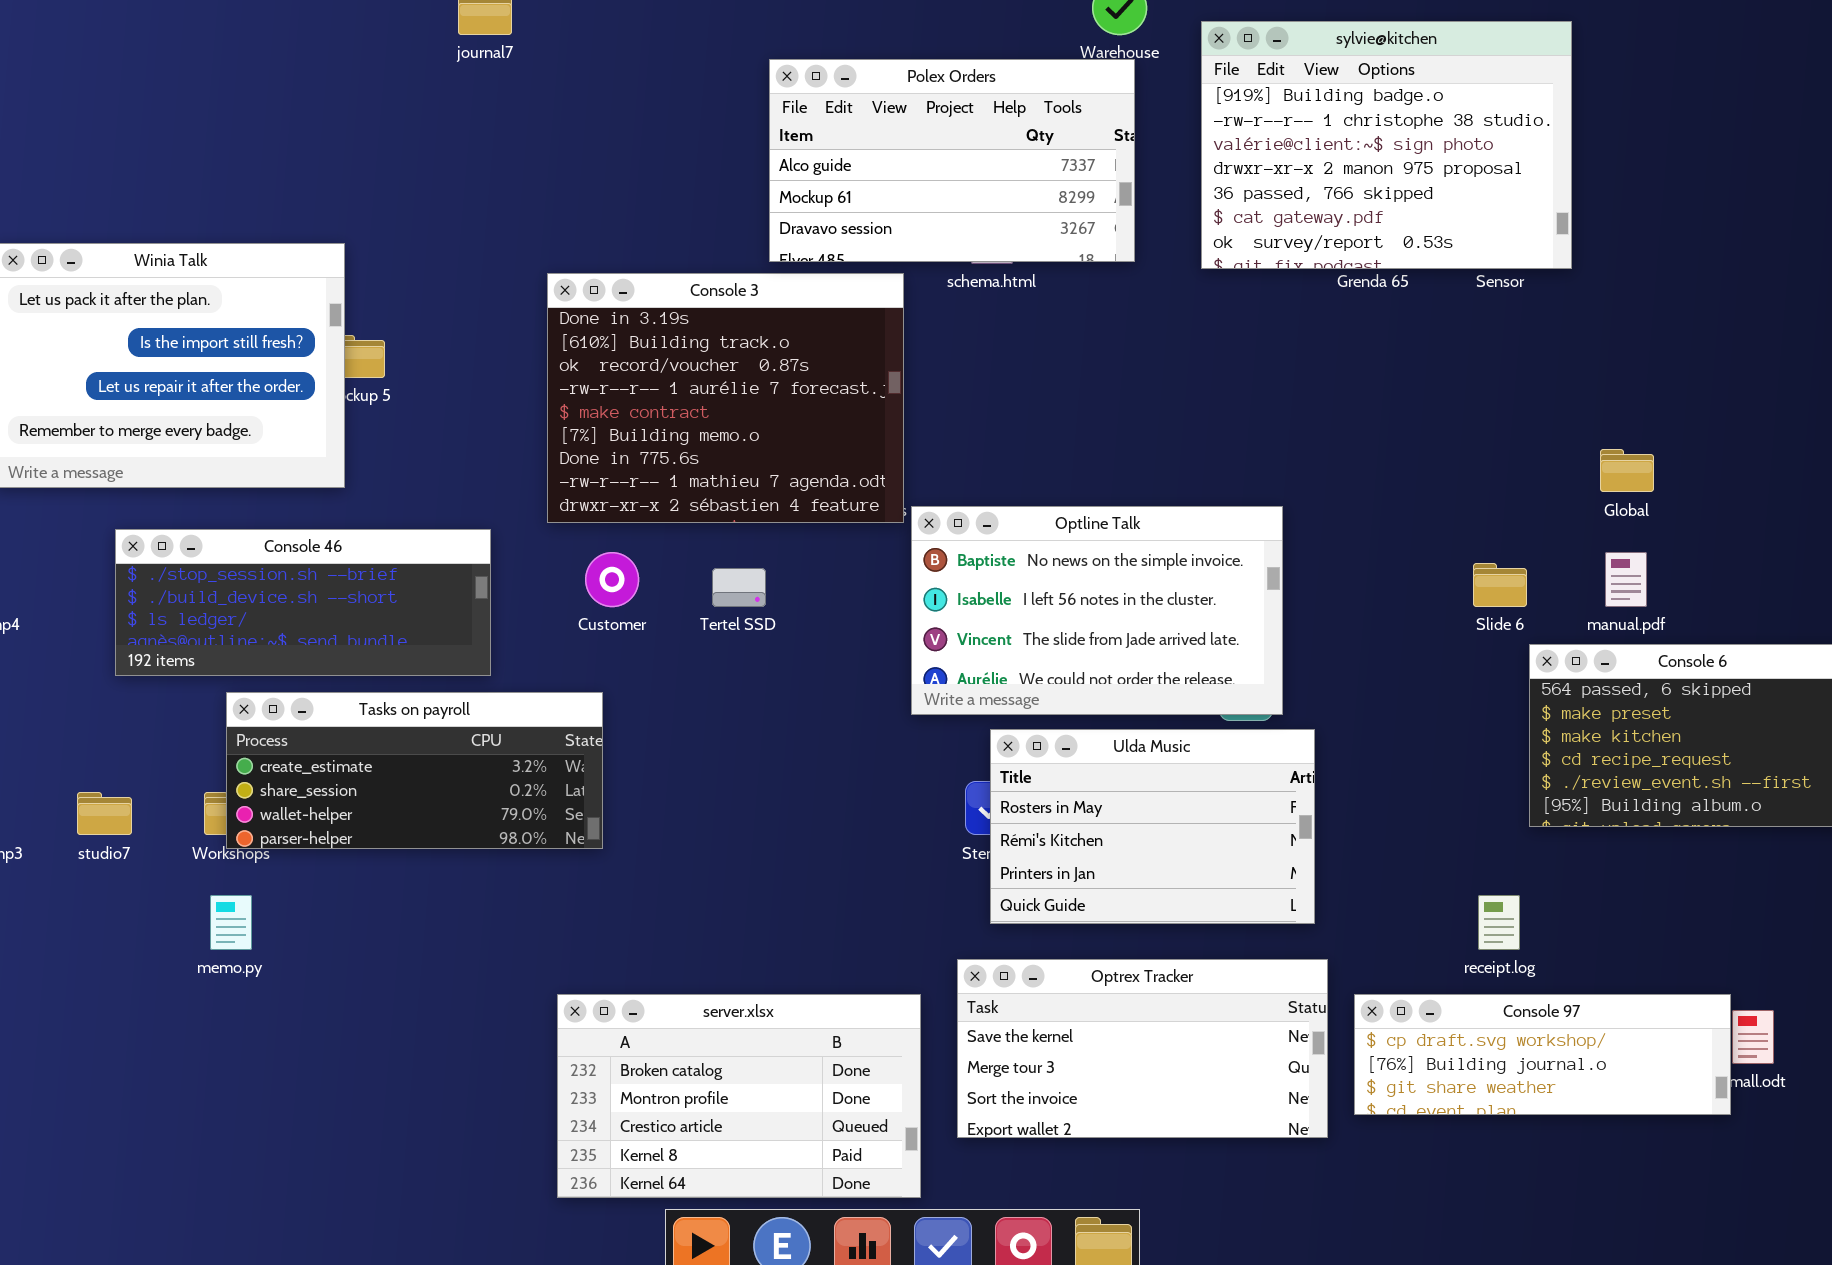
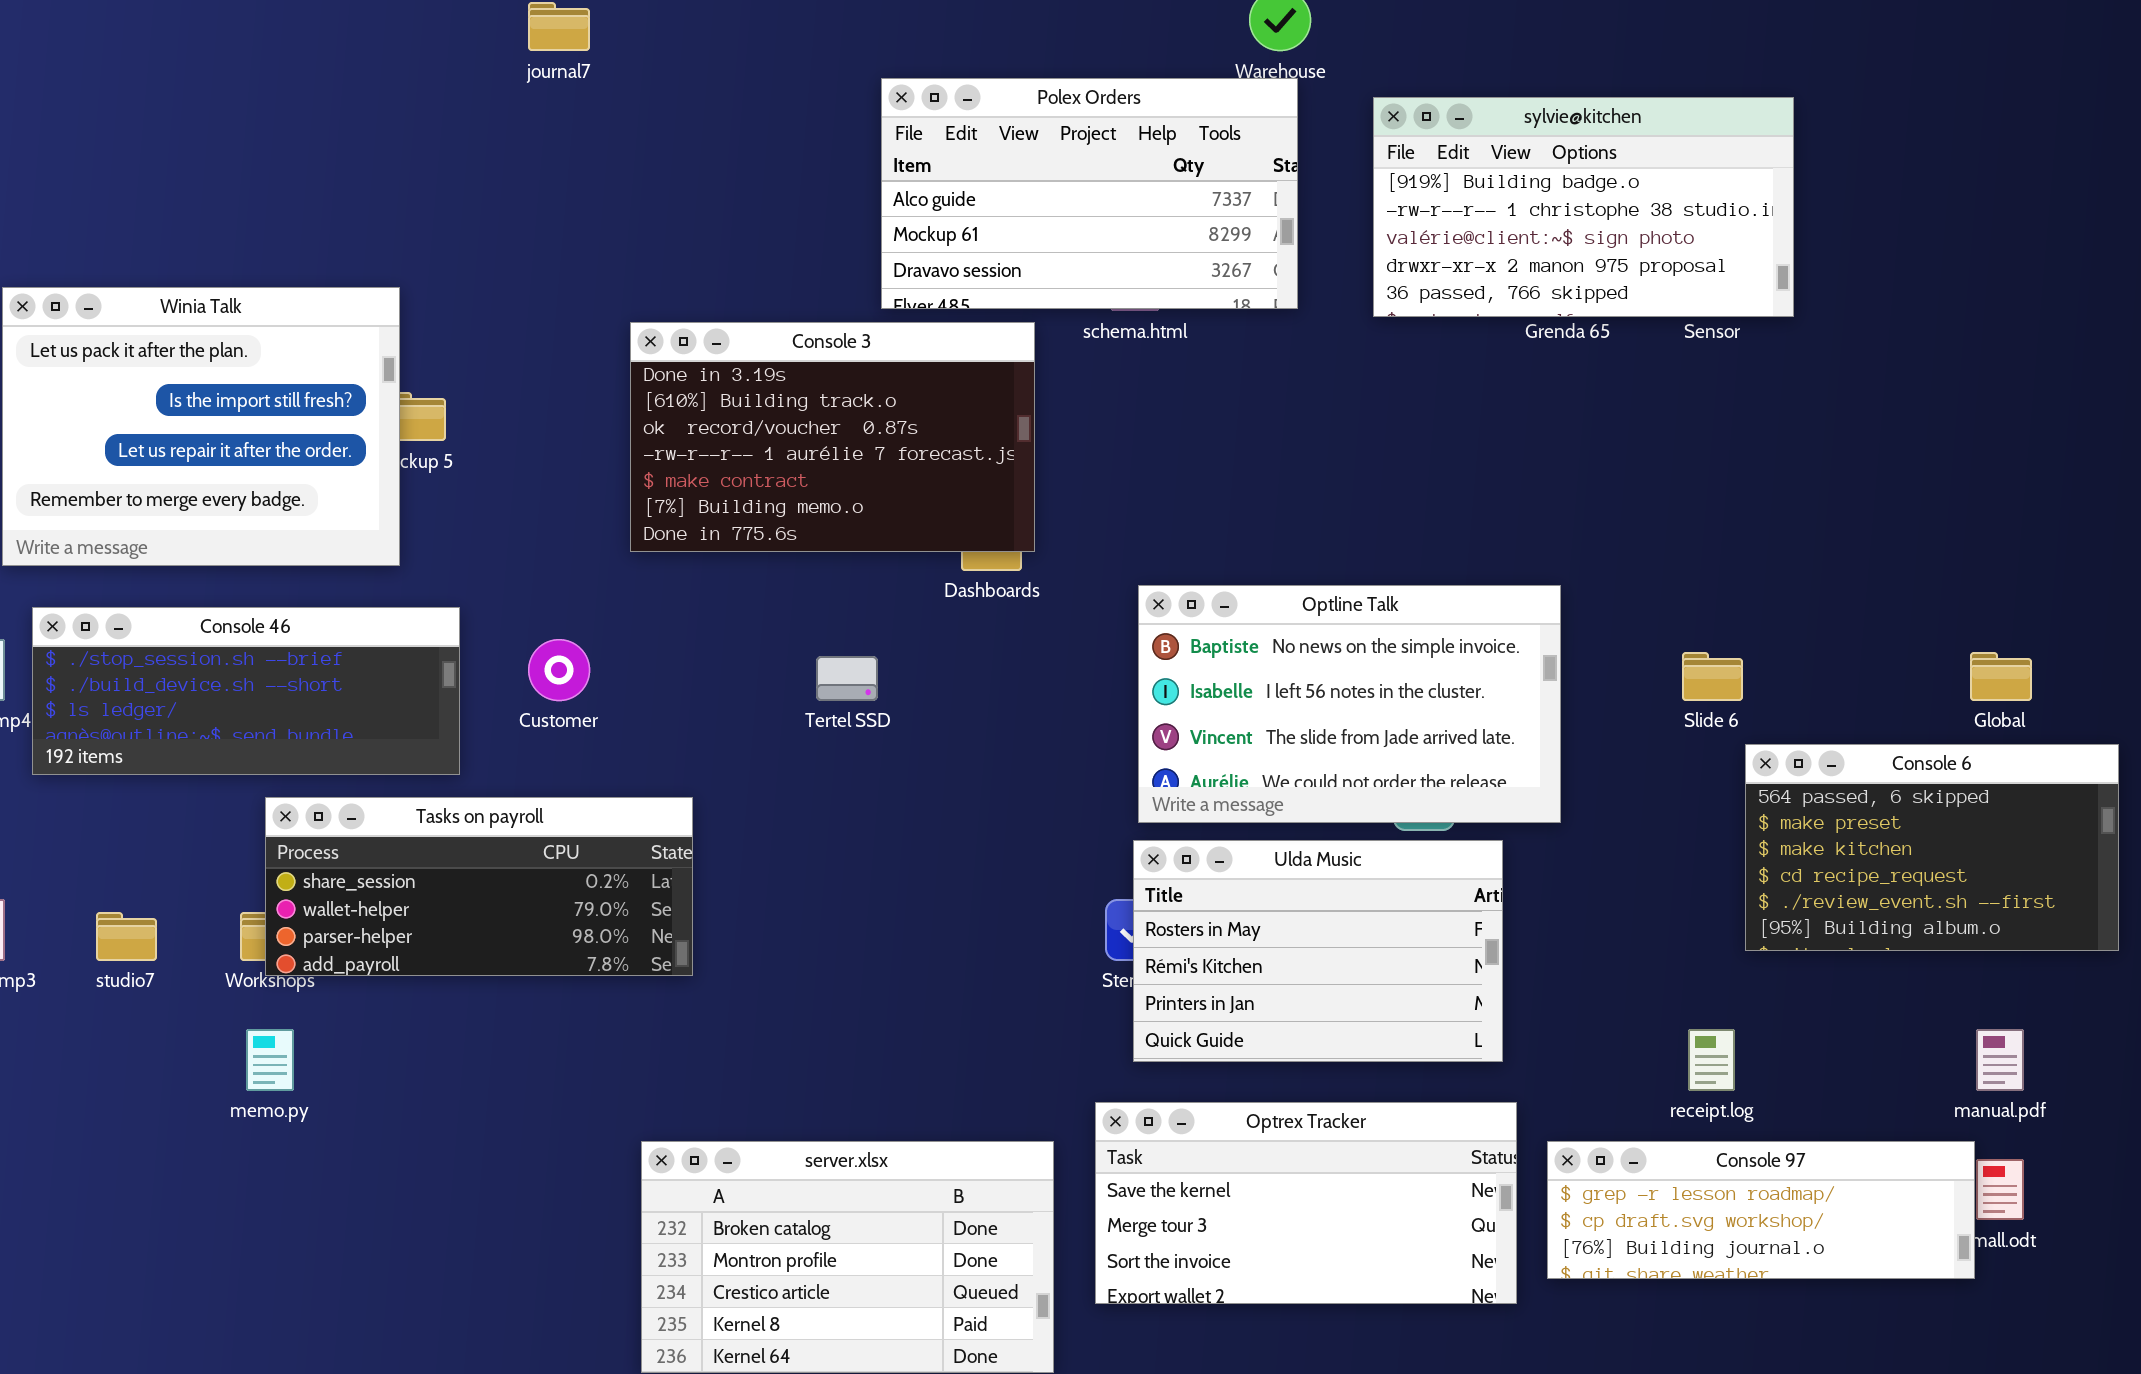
sylvie@kitchen: [1201,21,1572,269] -> [1373,97,1794,317], resized
Console 3: [547,273,904,523] -> [630,322,1035,552], resized
Global: [1600,449,1654,492] -> [1970,652,2032,701], moved
Optline Talk: [911,506,1283,715] -> [1138,585,1561,823], moved
Console 46: [115,529,491,676] -> [32,607,460,775], moved
Customer: [585,552,639,607] -> [528,639,590,701], moved
manual.pdf: [1605,552,1647,607] -> [1976,1029,2024,1091], moved
Tasks on payroll: [226,692,603,849] -> [265,797,693,976], scrolled down 1 row
Console 97: [1354,994,1731,1115] -> [1547,1141,1975,1279], scrolled up 1 row

